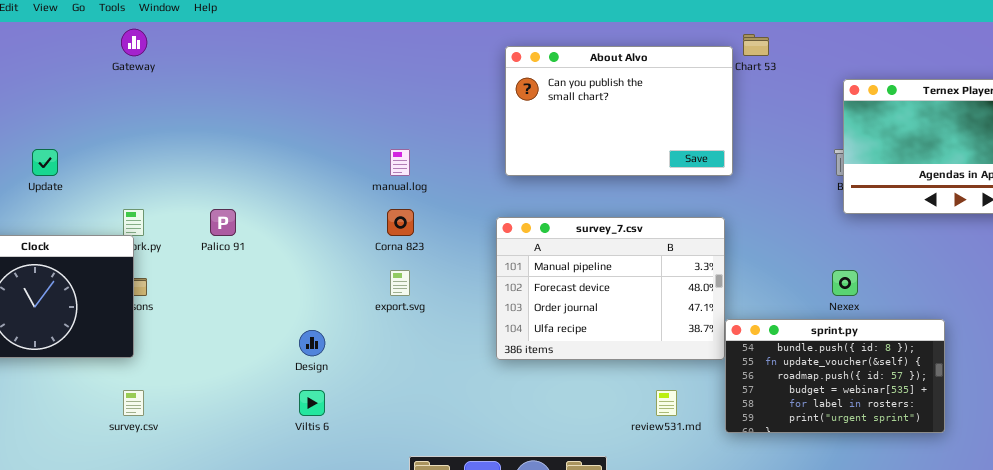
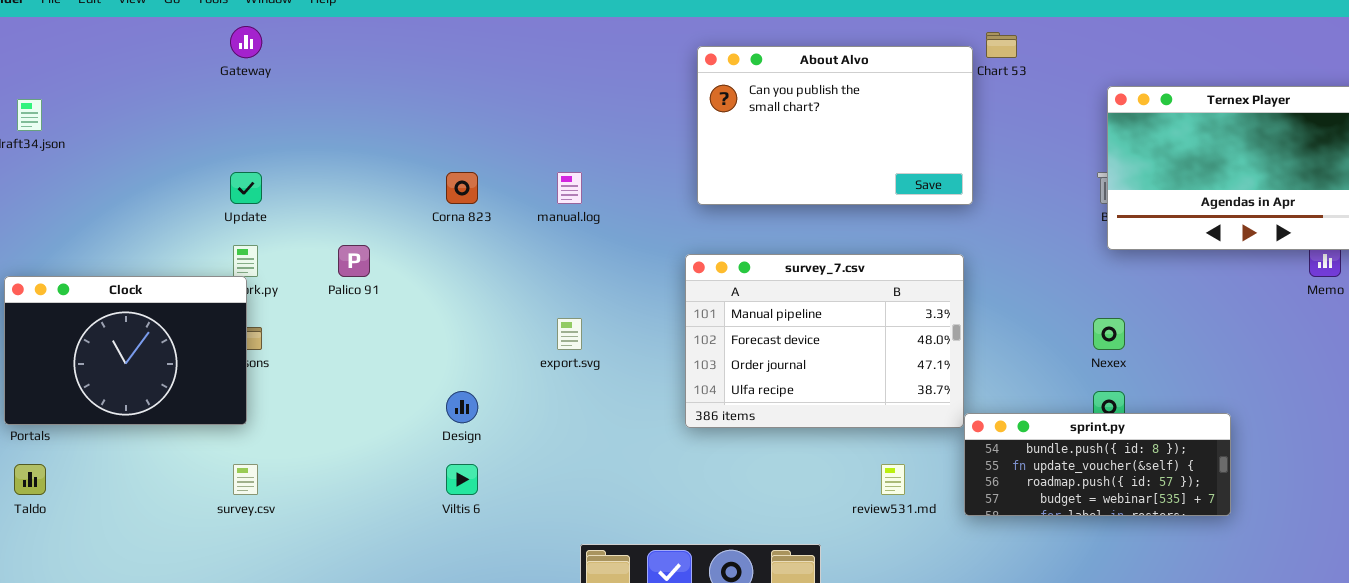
Update: [32,149,58,176] -> [230,172,262,204], moved
Corna 823: [387,209,414,236] -> [446,172,478,204], moved
sprint.py: [725,319,945,433] -> [964,413,1231,516], resized

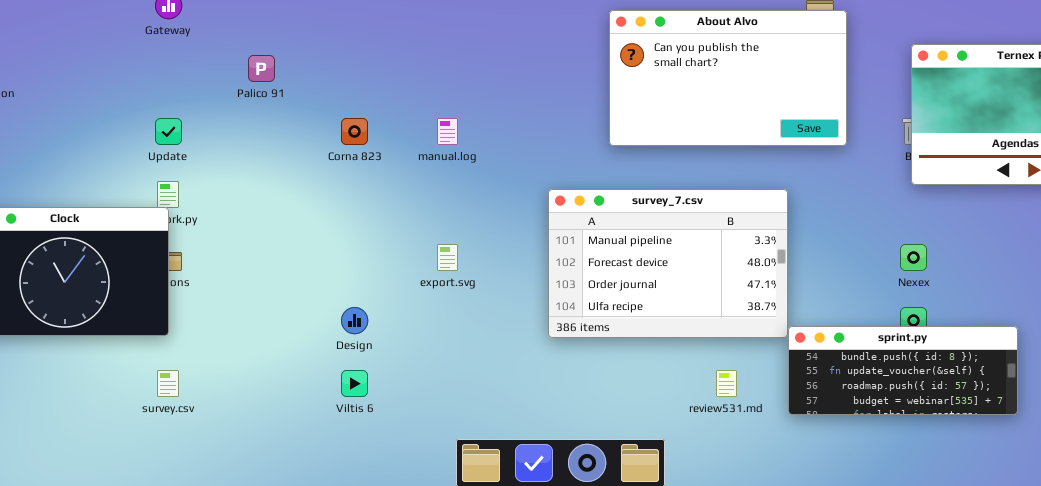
About Alvo: [697,46,973,205] -> [609,10,847,146], moved
Palico 91: [338,245,370,277] -> [248,55,275,82], moved

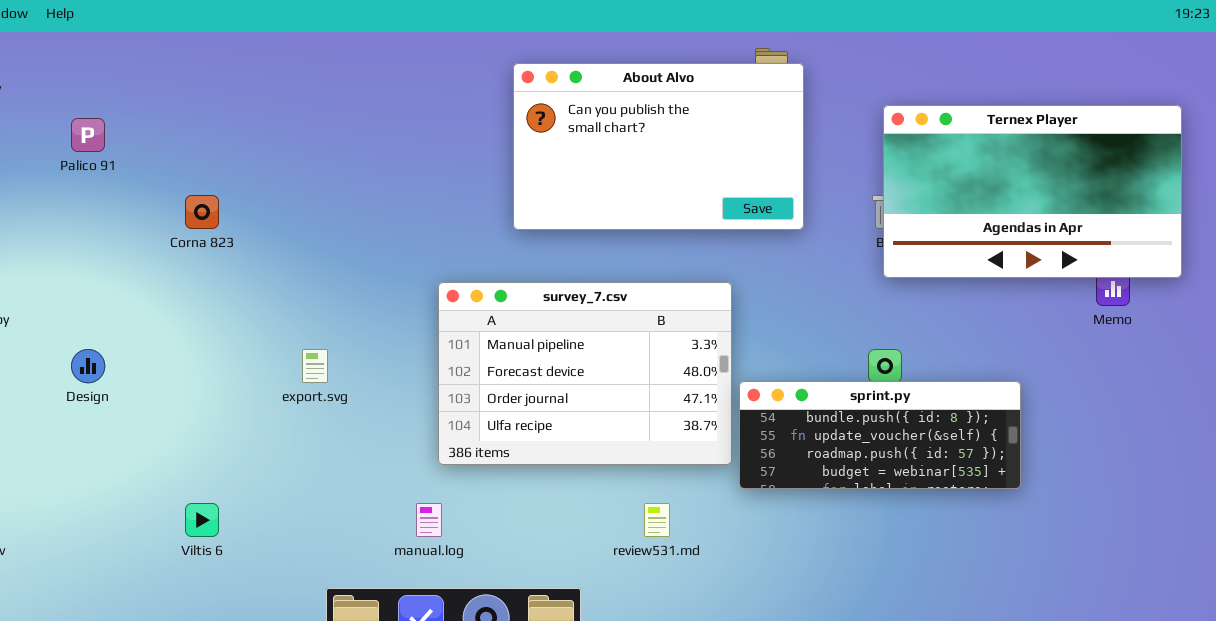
manual.log: [437,118,458,145] -> [416,503,442,537], moved
Design: [341,307,368,334] -> [71,349,105,383], moved
sprint.py: [788,326,1018,415] -> [739,381,1021,489], moved

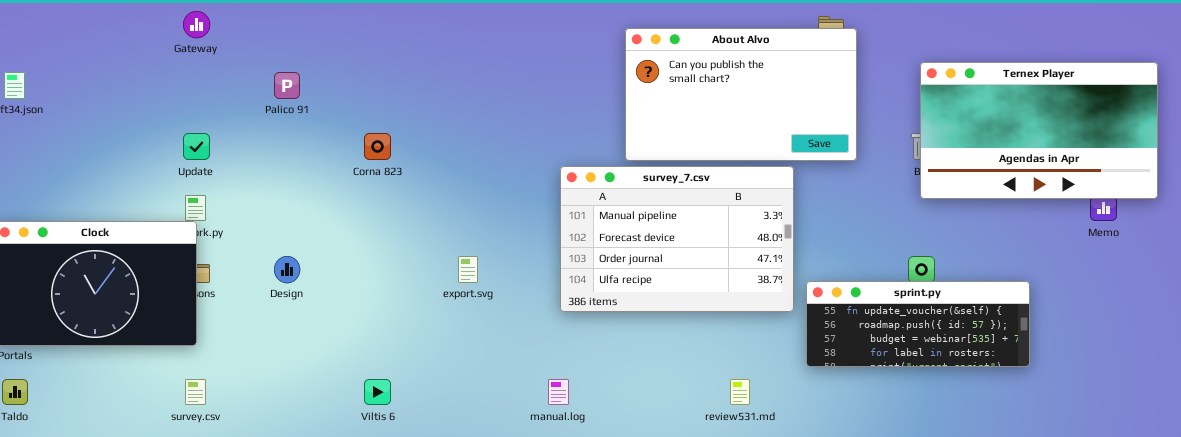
survey_7.csv: [438,282,732,465] -> [560,166,794,312], moved
sprint.py: [739,381,1021,489] -> [806,281,1030,367], scrolled down 1 row

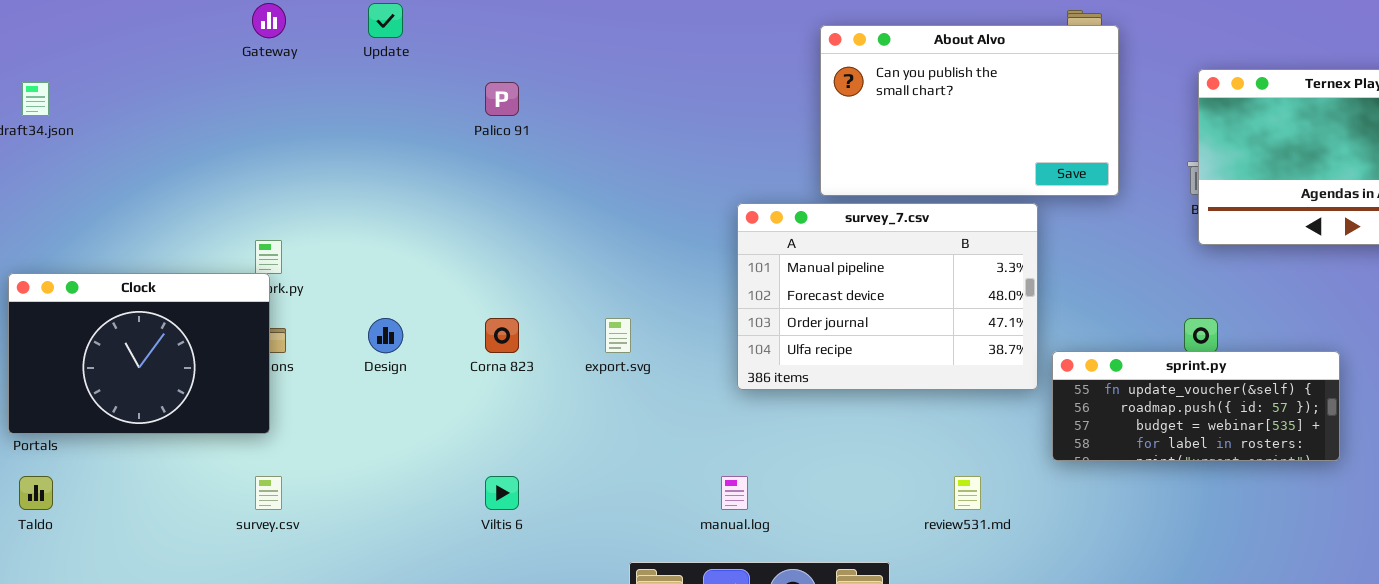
Palico 91: [274,72,300,99] -> [485,82,519,116], moved
Update: [183,133,210,160] -> [368,3,403,38], moved
Corna 823: [364,133,391,160] -> [485,318,519,353], moved

